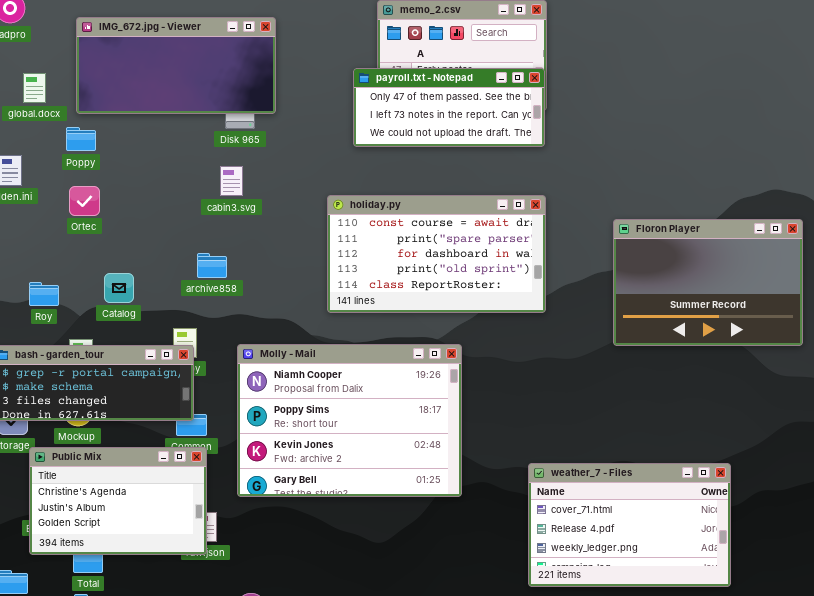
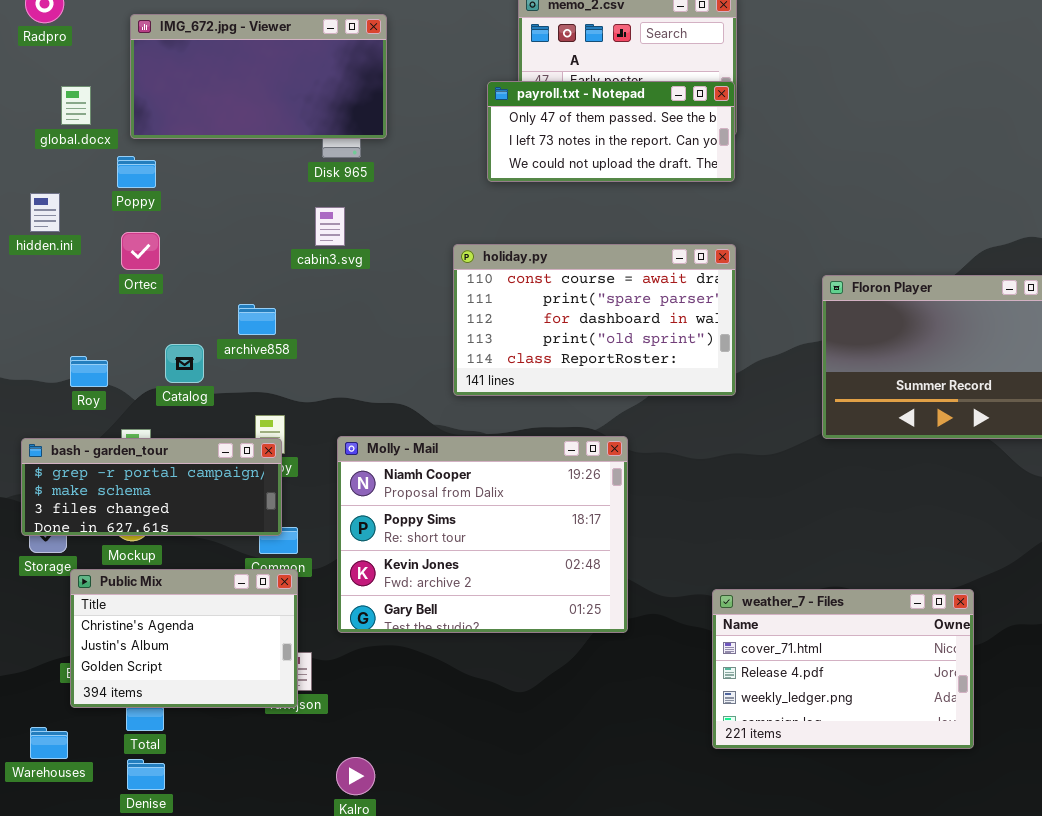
archive858: [197,253,227,278] -> [238,304,276,335], moved

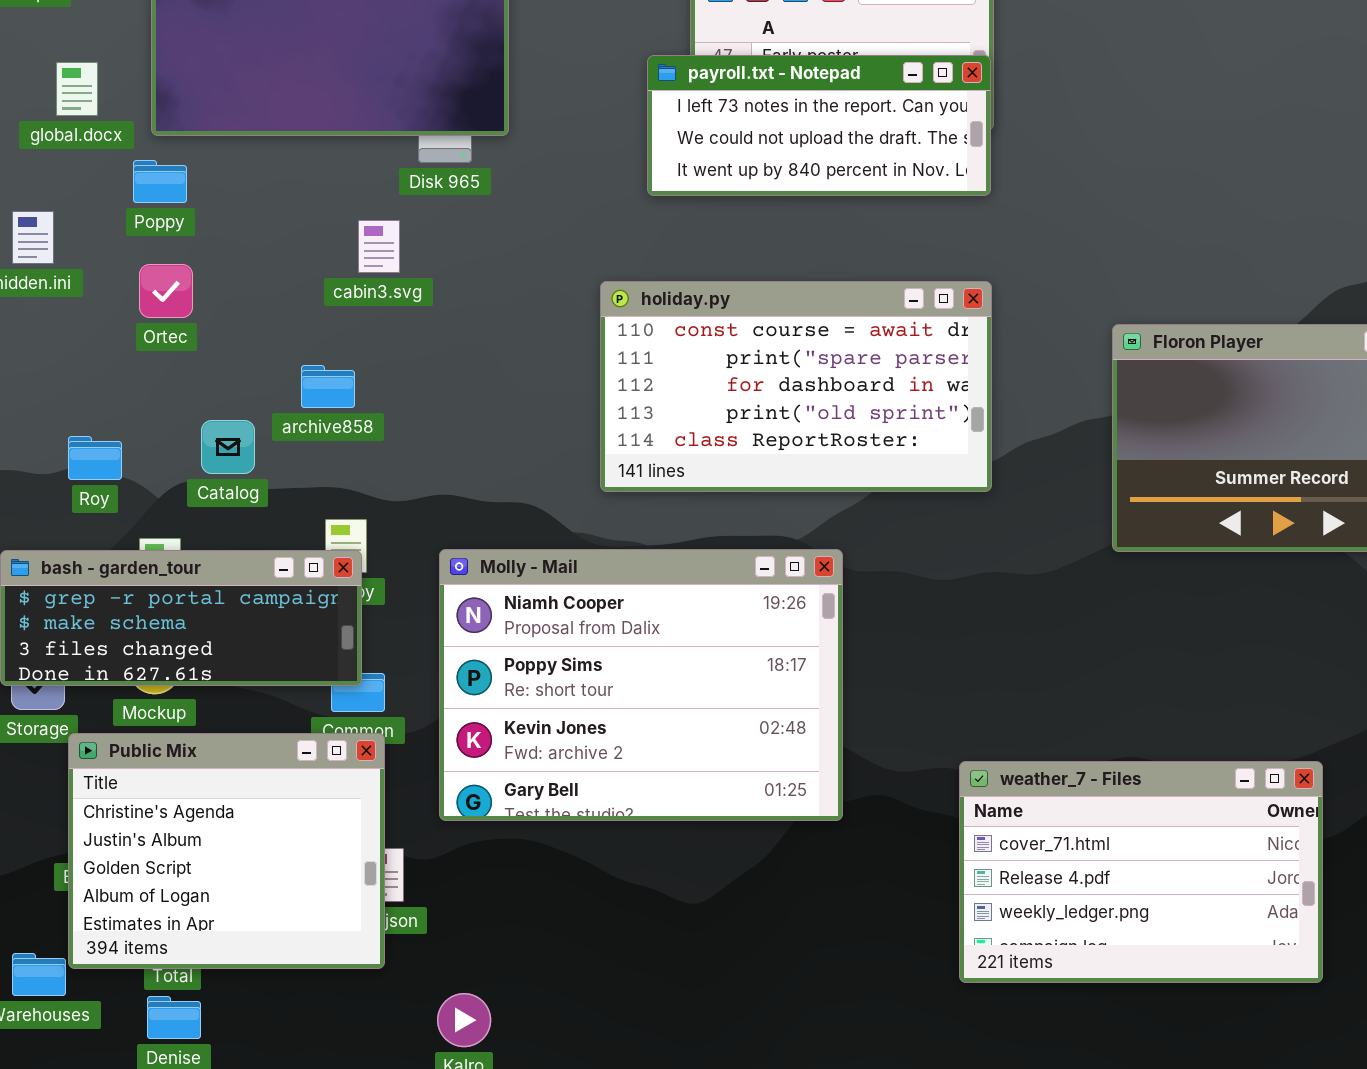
payroll.txt - Notepad: [487,81,735,182] -> [647,55,991,196], scrolled down 1 row
cabin3.svg: [315,207,345,246] -> [358,220,400,273], moved
Public Mix: [70,569,298,708] -> [68,733,385,969], resized

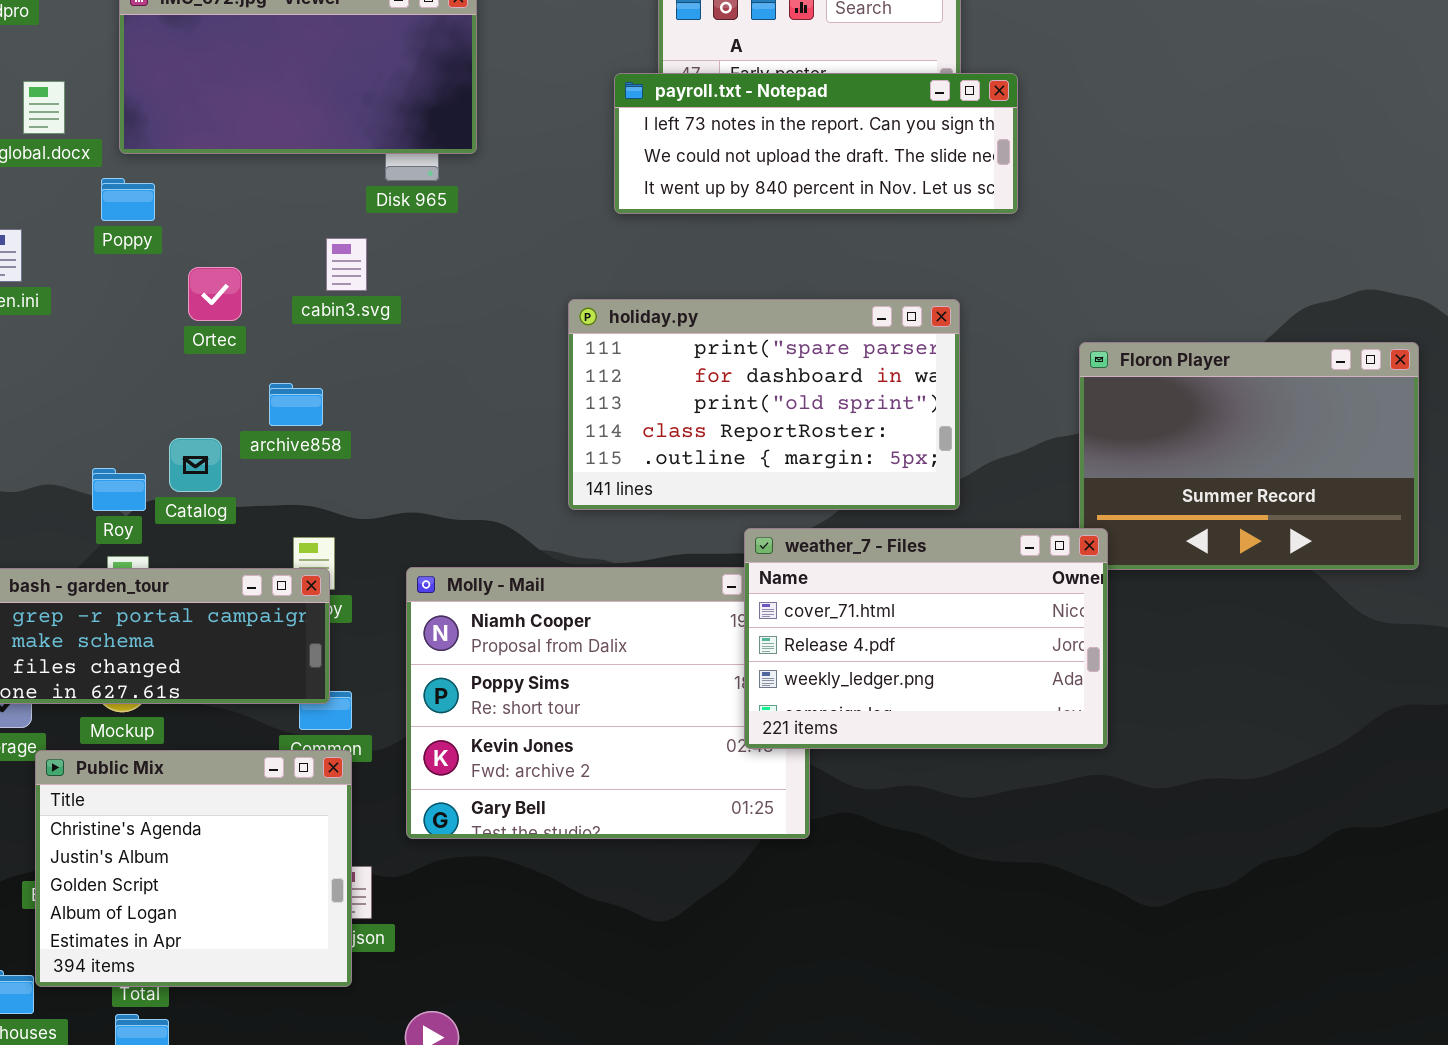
payroll.txt - Notepad: [647,55,991,196] -> [614,73,1018,214], resized
Ortec: [139,264,193,318] -> [188,267,242,321], moved
holiday.py: [600,281,992,492] -> [568,299,960,510], scrolled down 1 row
Roy: [68,436,122,480] -> [92,468,146,511], moved
weather_7 - Files: [959,761,1323,983] -> [744,528,1108,749], moved

